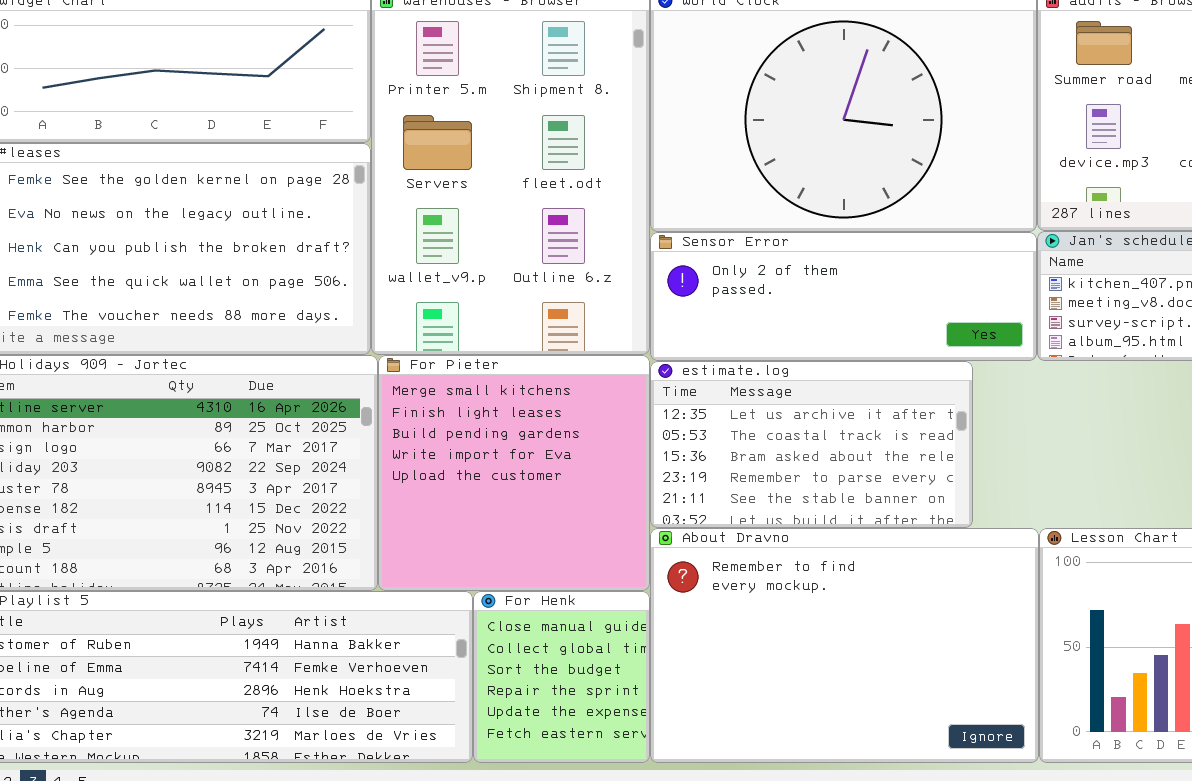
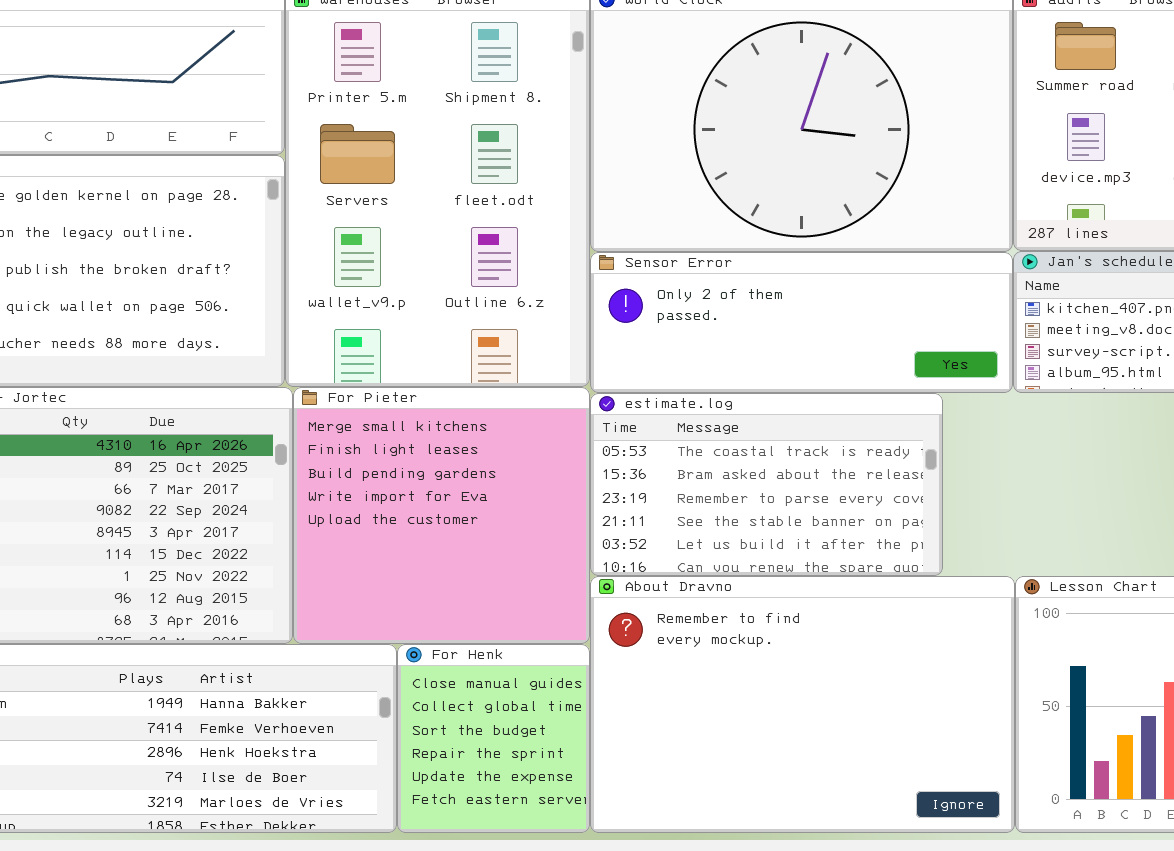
estimate.log: [650,361,973,528] -> [590,393,943,576], scrolled down 1 row

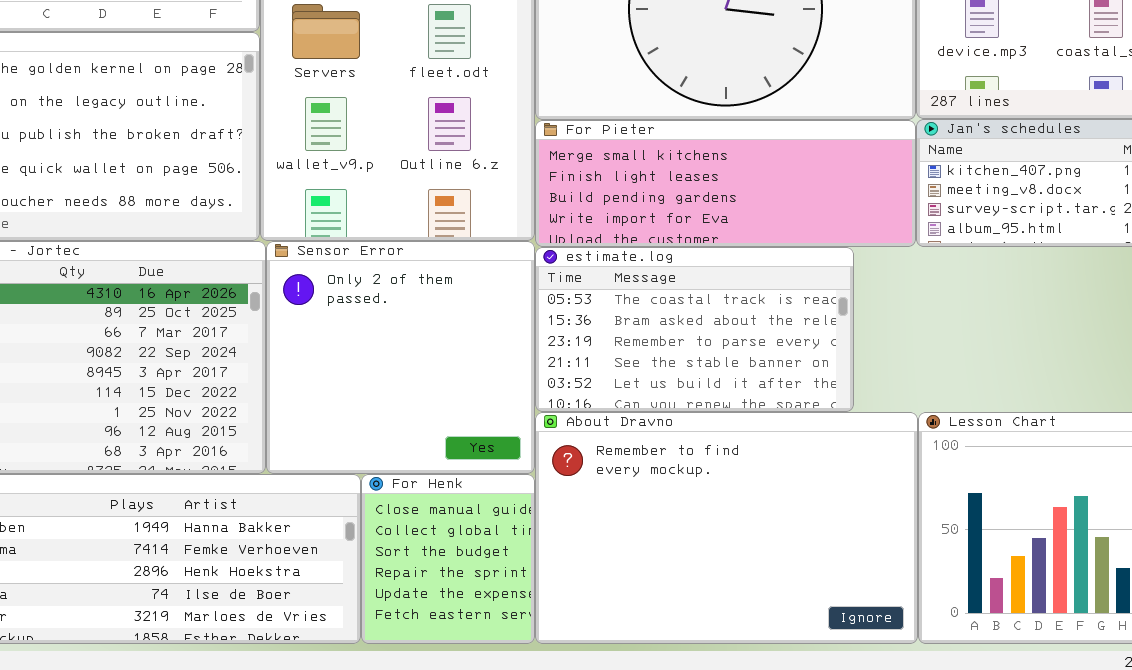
Sensor Error: [590,252,1013,393] -> [266,241,535,474], moved, resized
For Pieter: [293,387,590,644] -> [535,120,916,247], moved, resized

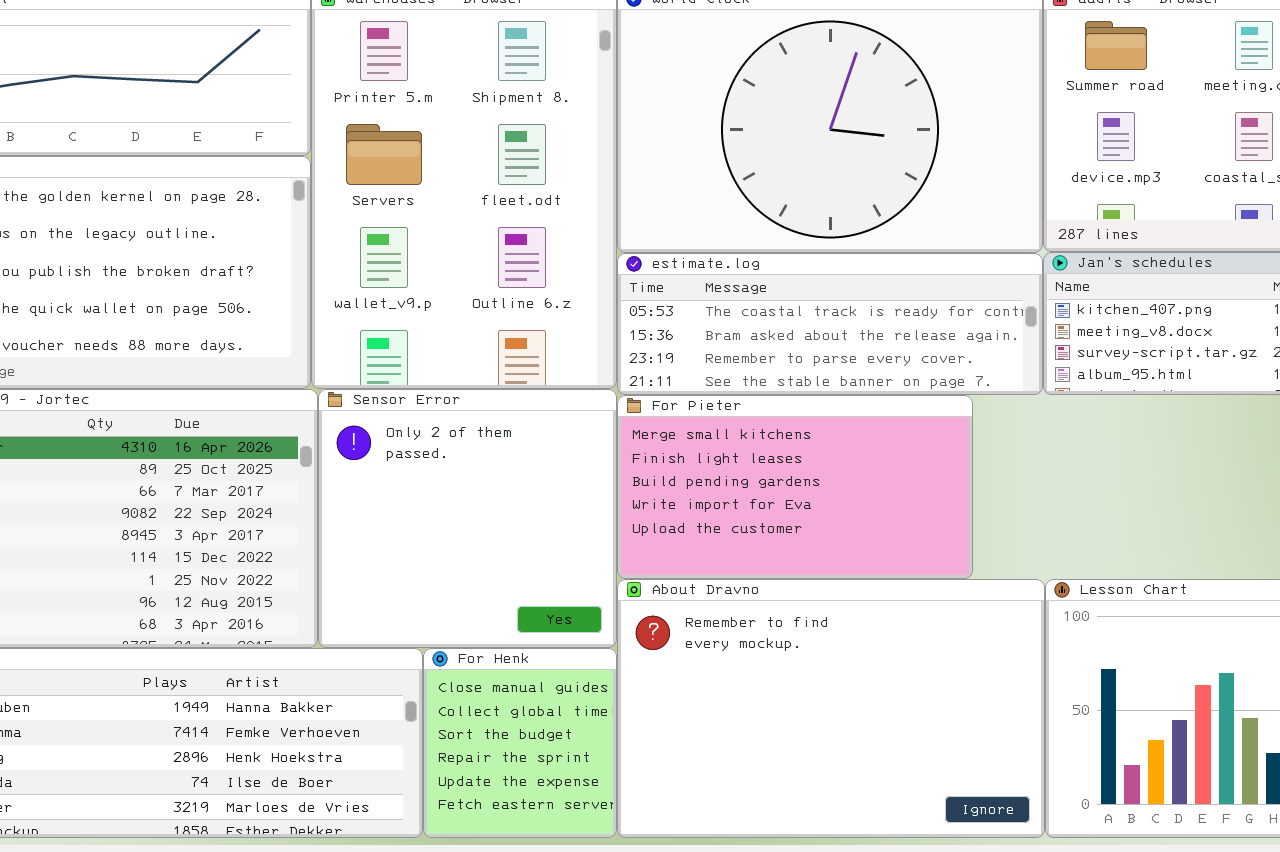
For Pieter: [535,120,916,247] -> [617,395,973,579], moved, resized
estimate.log: [535,247,854,412] -> [617,253,1043,395], moved, resized

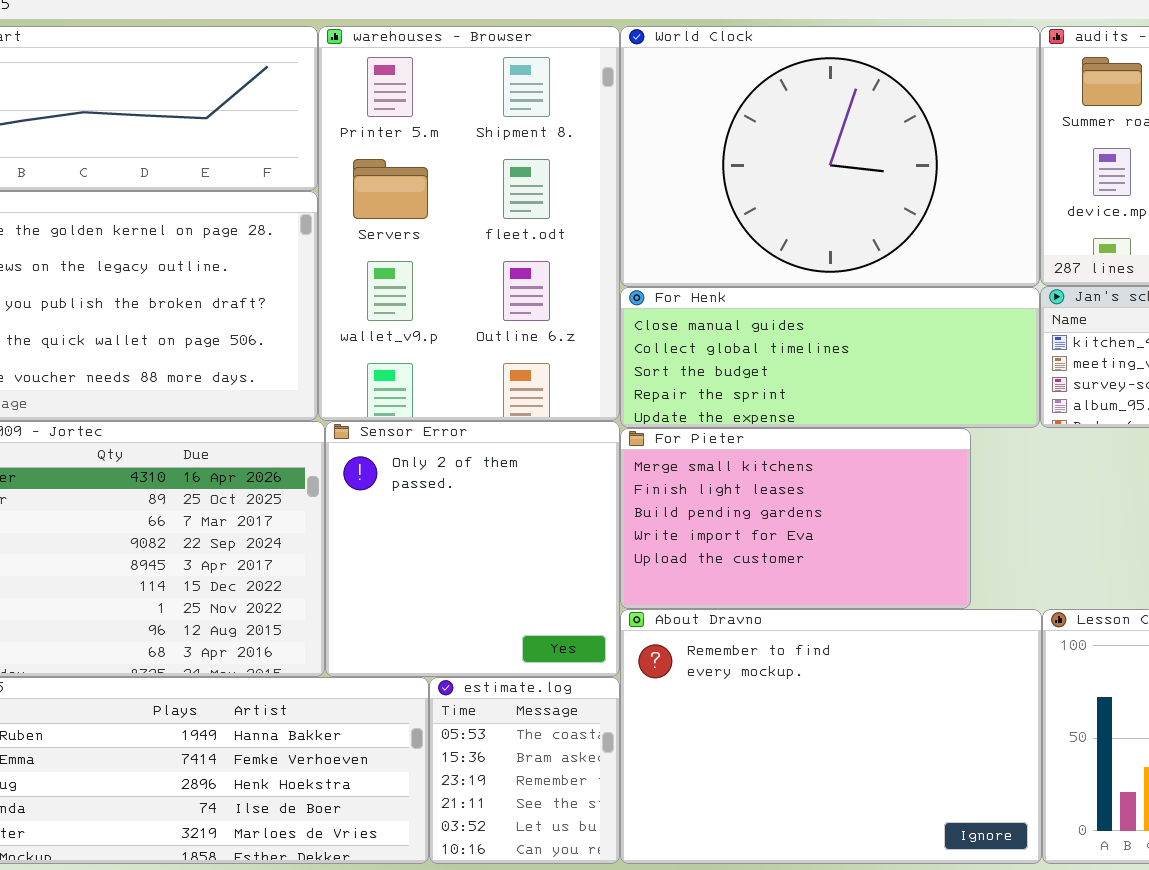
estimate.log: [617,253,1043,395] -> [429,677,620,864], moved, resized
For Henk: [423,648,617,838] -> [620,287,1040,428], moved, resized

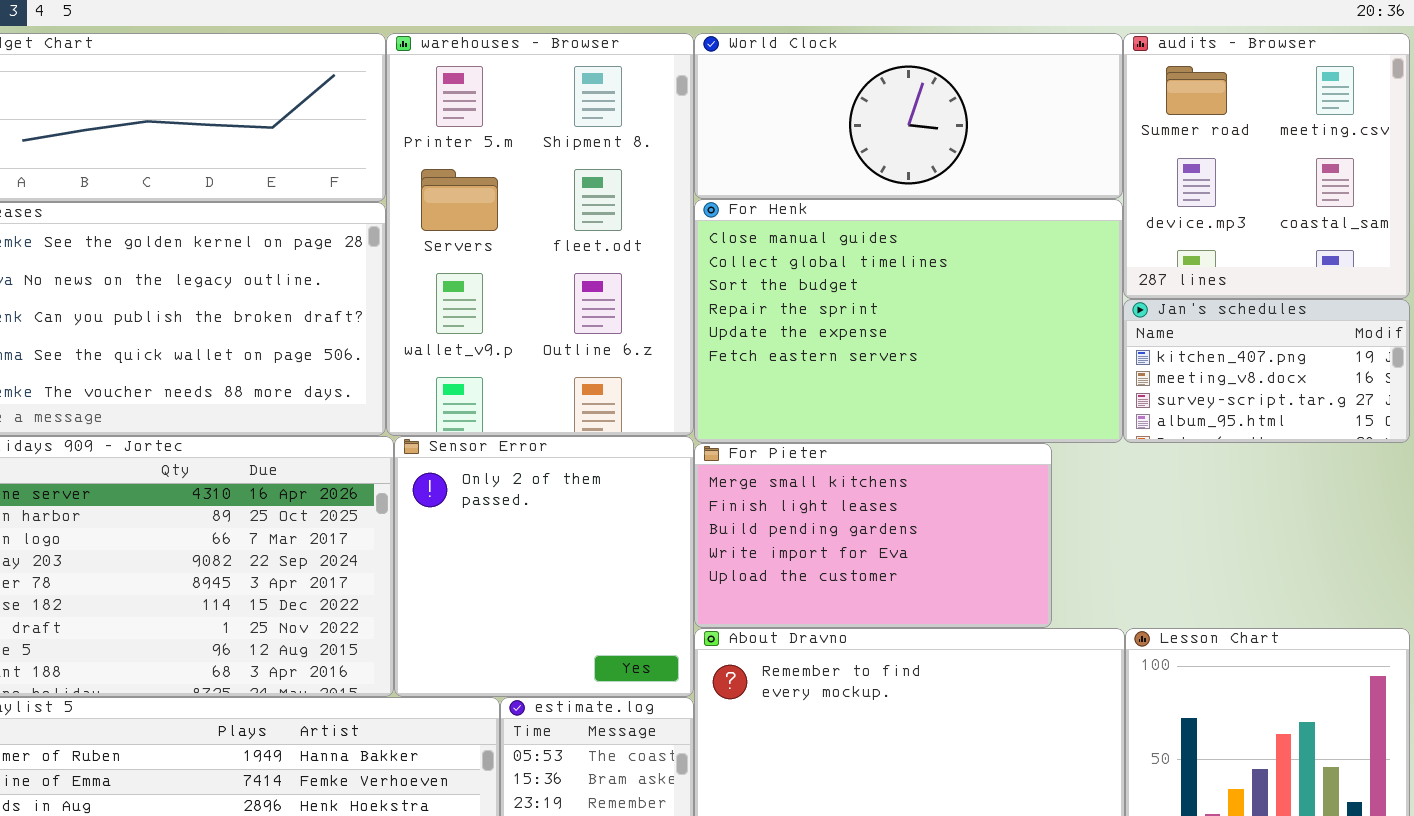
World Clock: [620,26,1040,287] -> [694,33,1123,199], resized
For Henk: [620,287,1040,428] -> [694,199,1123,443], resized

